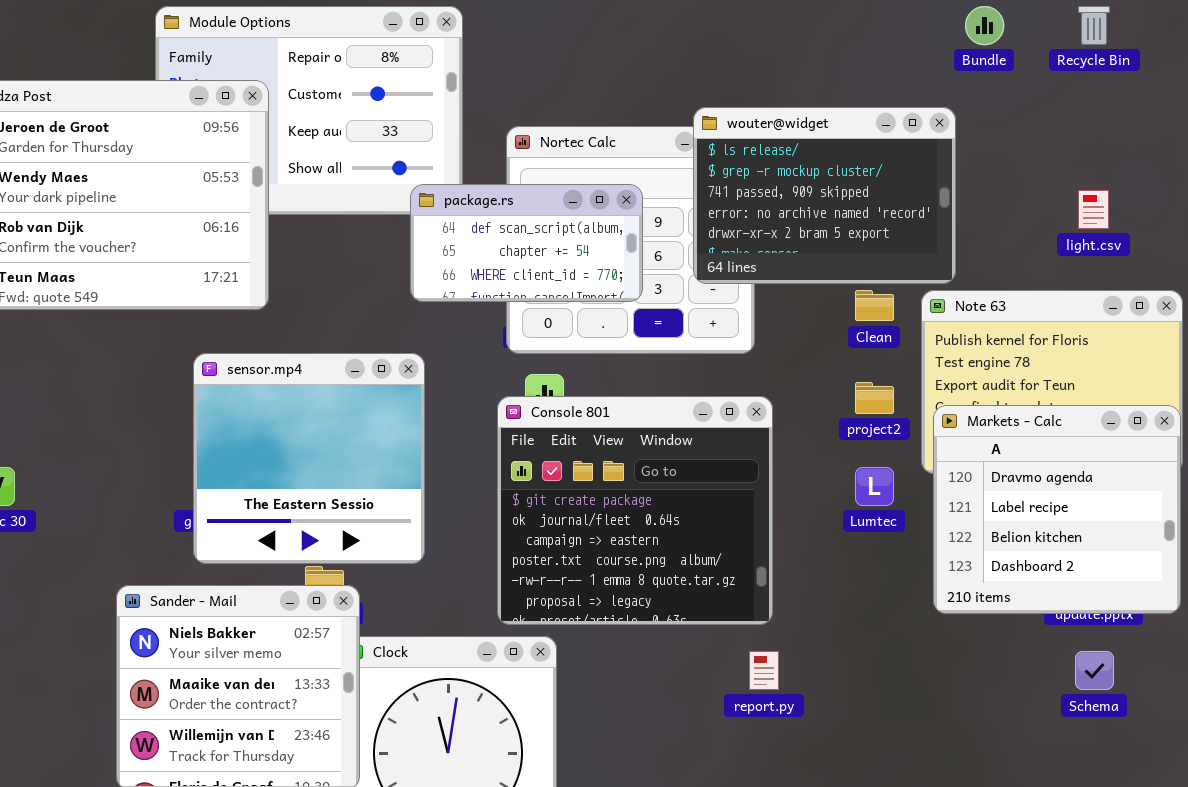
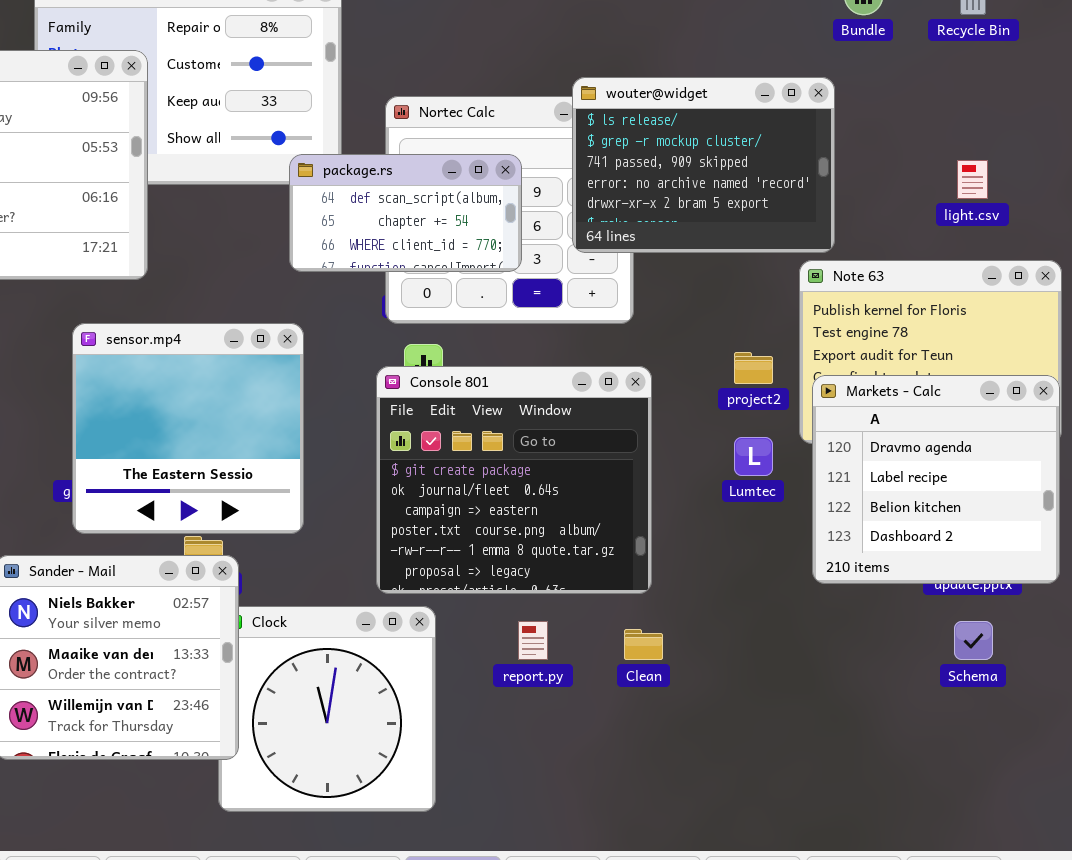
Clean: [855,290,894,321] -> [624,629,663,660], moved
report.py: [749,651,779,690] -> [518,621,548,660], moved

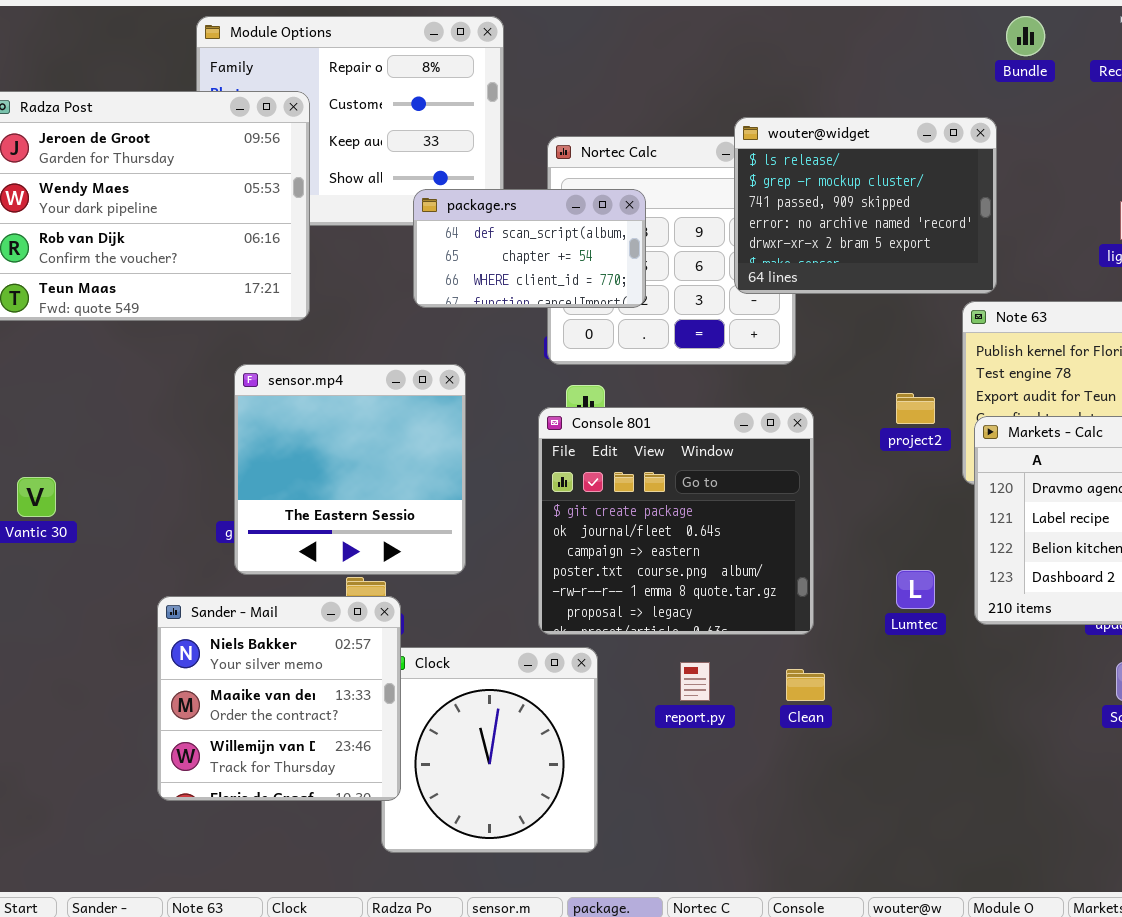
package.rs: [289,154,522,272] -> [413,189,646,308], moved
Lumtec: [734,437,773,476] -> [896,570,935,609], moved

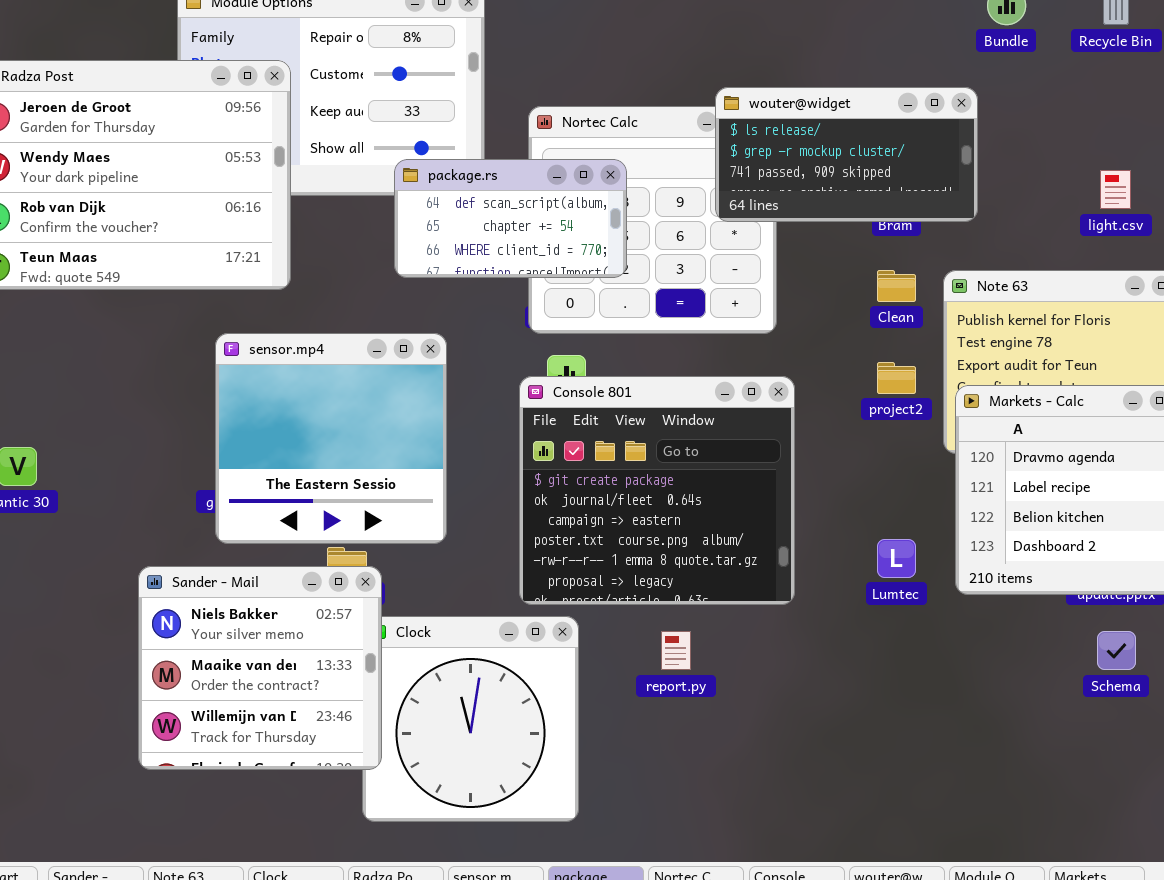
wouter@widget: [734,117,997,294] -> [715,87,978,222], resized
Clean: [786,669,825,701] -> [877,270,916,302], moved

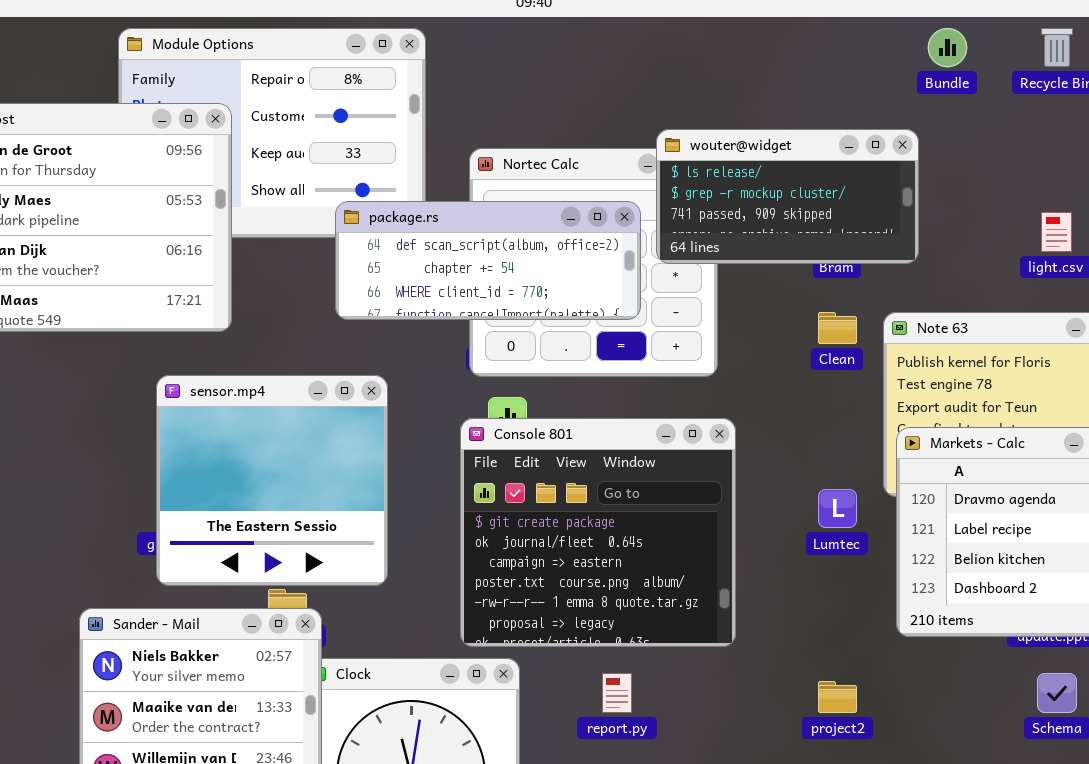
package.rs: [394,159,627,278] -> [335,201,641,320], resized
project2: [877,362,916,394] -> [818,681,857,713], moved
Lumtec: [877,539,916,578] -> [818,489,857,528], moved

